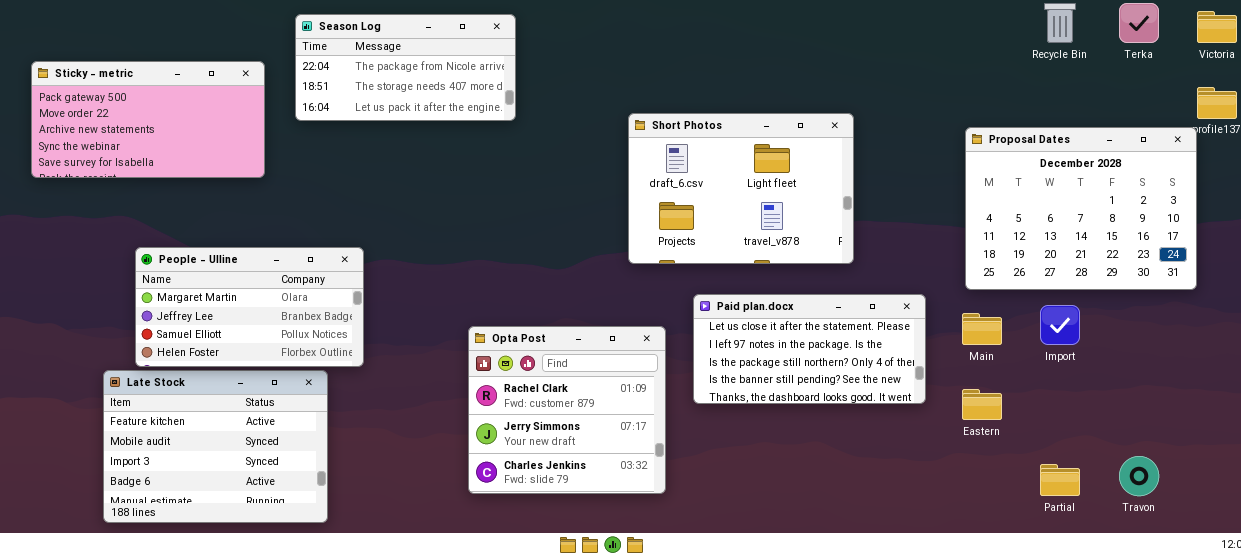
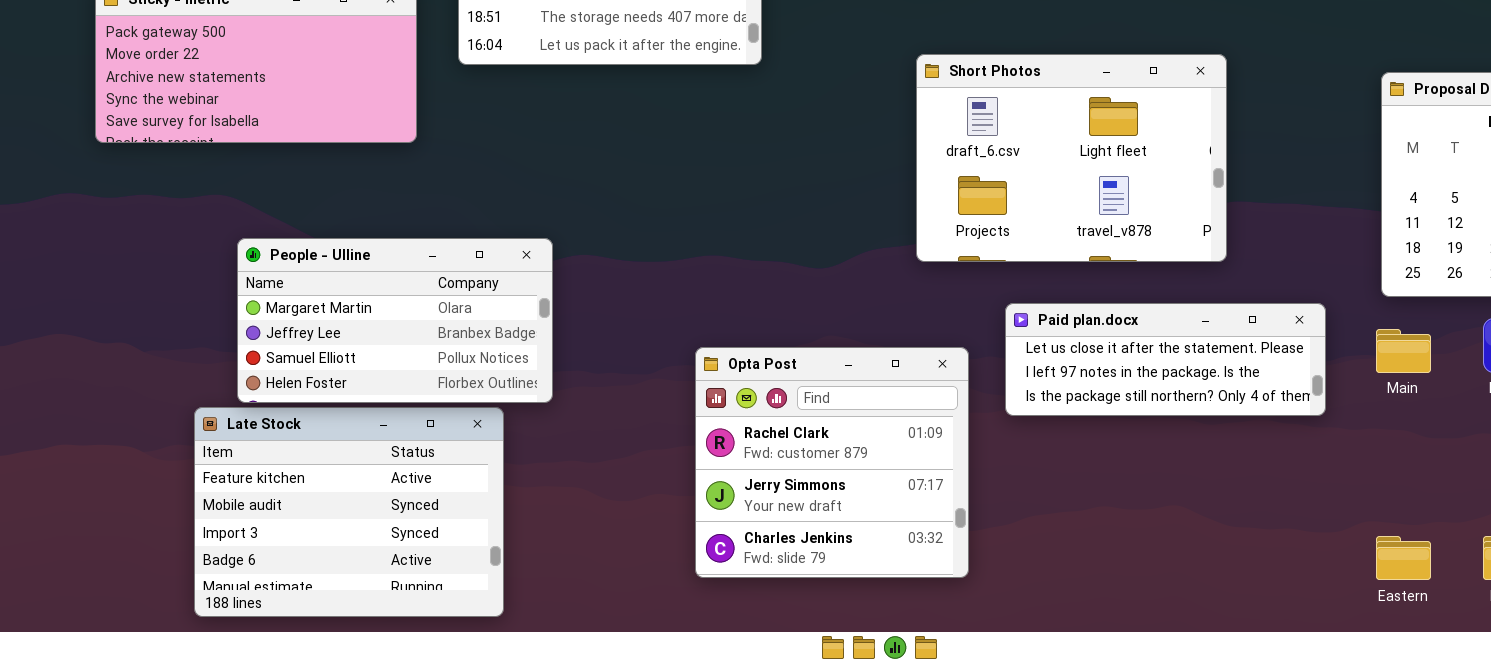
Paid plan.docx: [693,294,926,404] -> [1005,303,1326,416], resized
Eastern: [962,389,1002,420] -> [1376,536,1431,580], moved

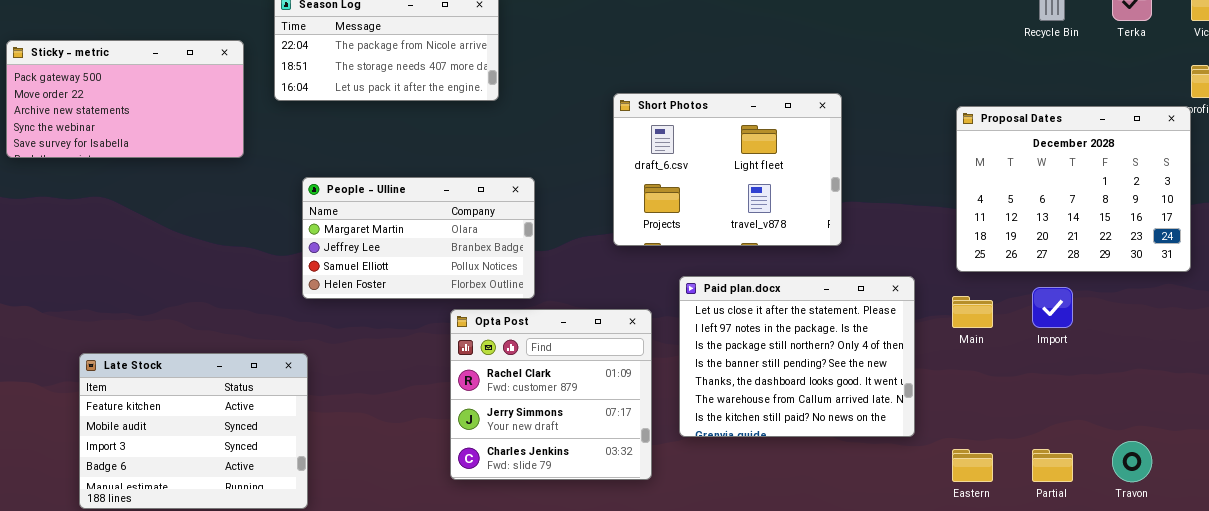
People - Ulline: [237,238,553,403] -> [302,177,535,299], moved
Paid plan.docx: [1005,303,1326,416] -> [679,276,915,437], resized

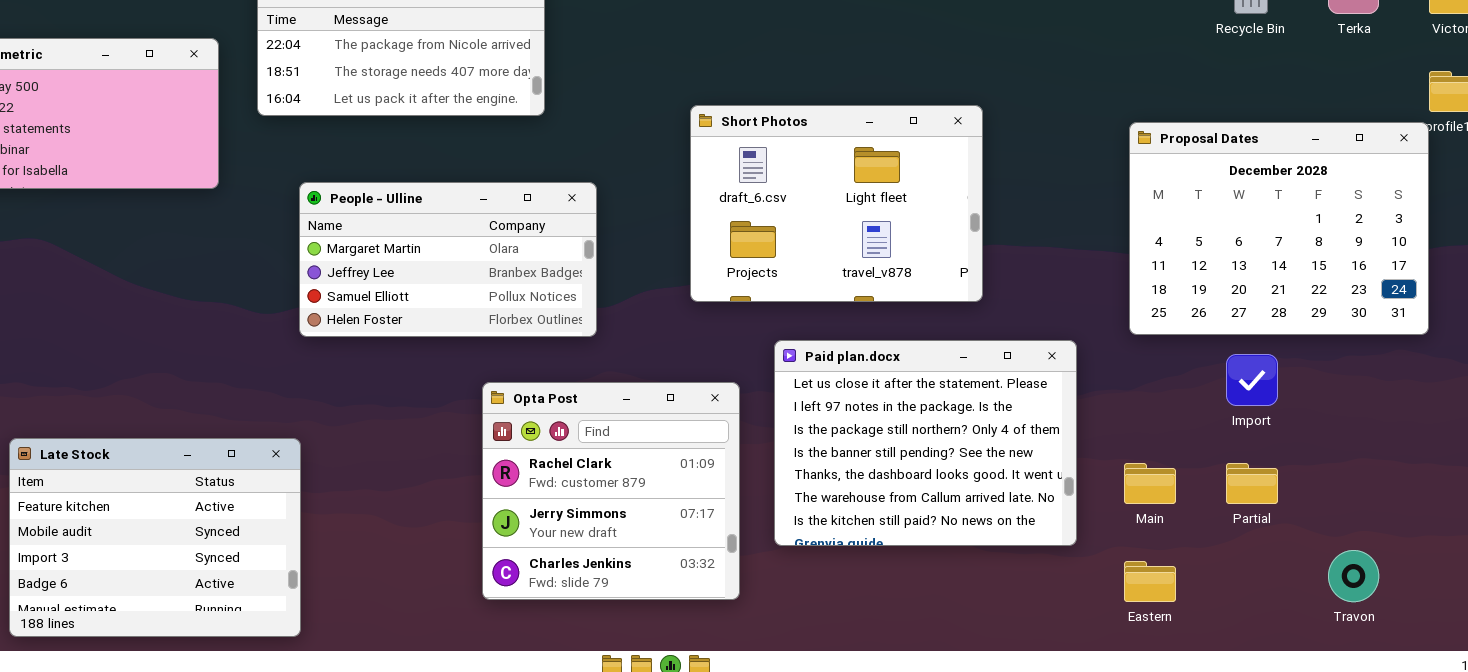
People - Ulline: [302,177,535,299] -> [299,182,597,337], moved
Main: [952,296,993,328] -> [1124,463,1176,504], moved
Partial: [1032,449,1073,482] -> [1226,463,1278,504], moved

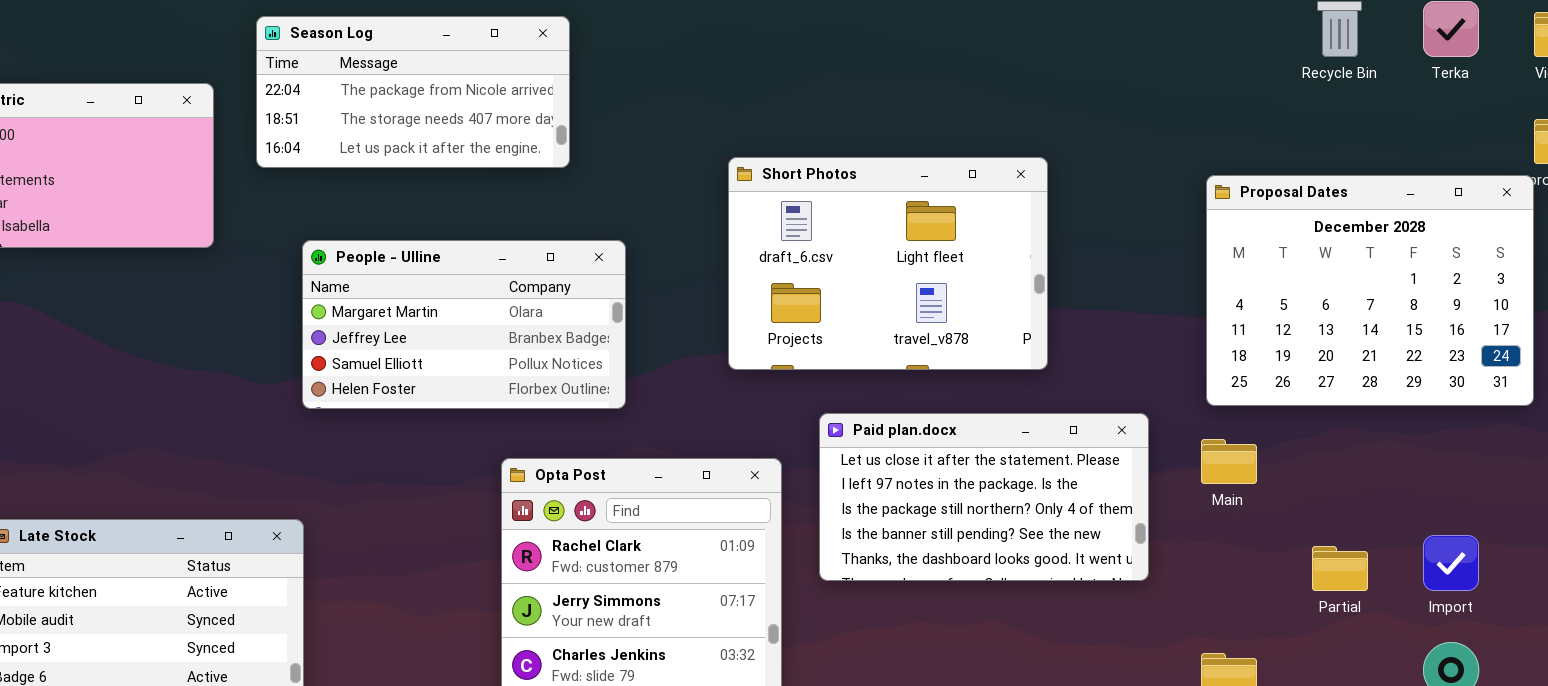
Paid plan.docx: [774,340,1077,546] -> [819,413,1149,581], resized
Import: [1226,354,1278,406] -> [1423,535,1479,591], moved
Main: [1124,463,1176,504] -> [1201,439,1257,484], moved

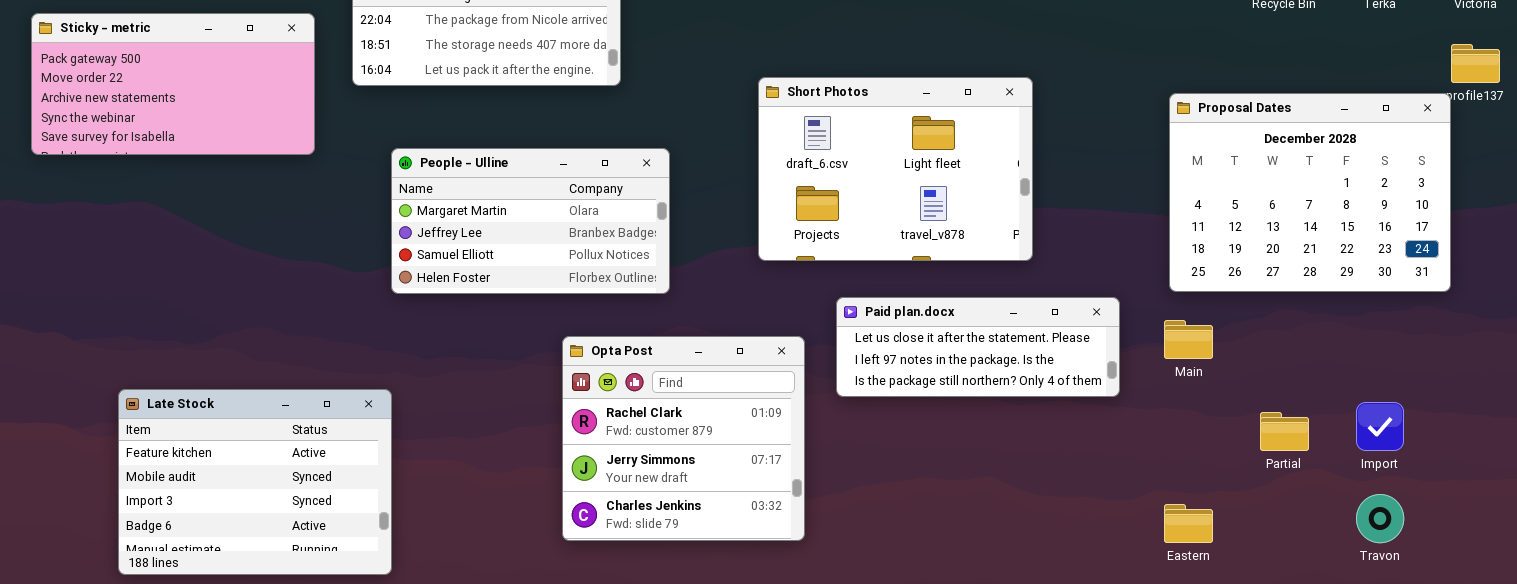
Paid plan.docx: [819,413,1149,581] -> [836,297,1120,397], resized

